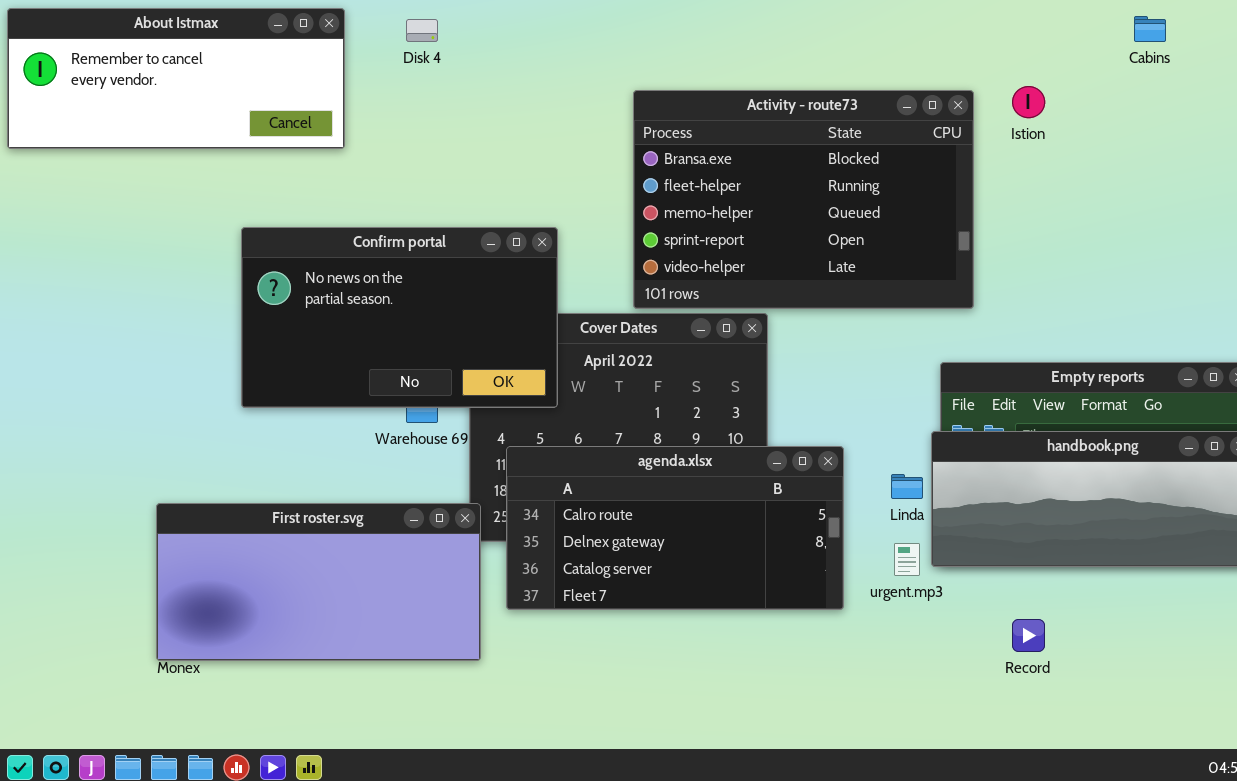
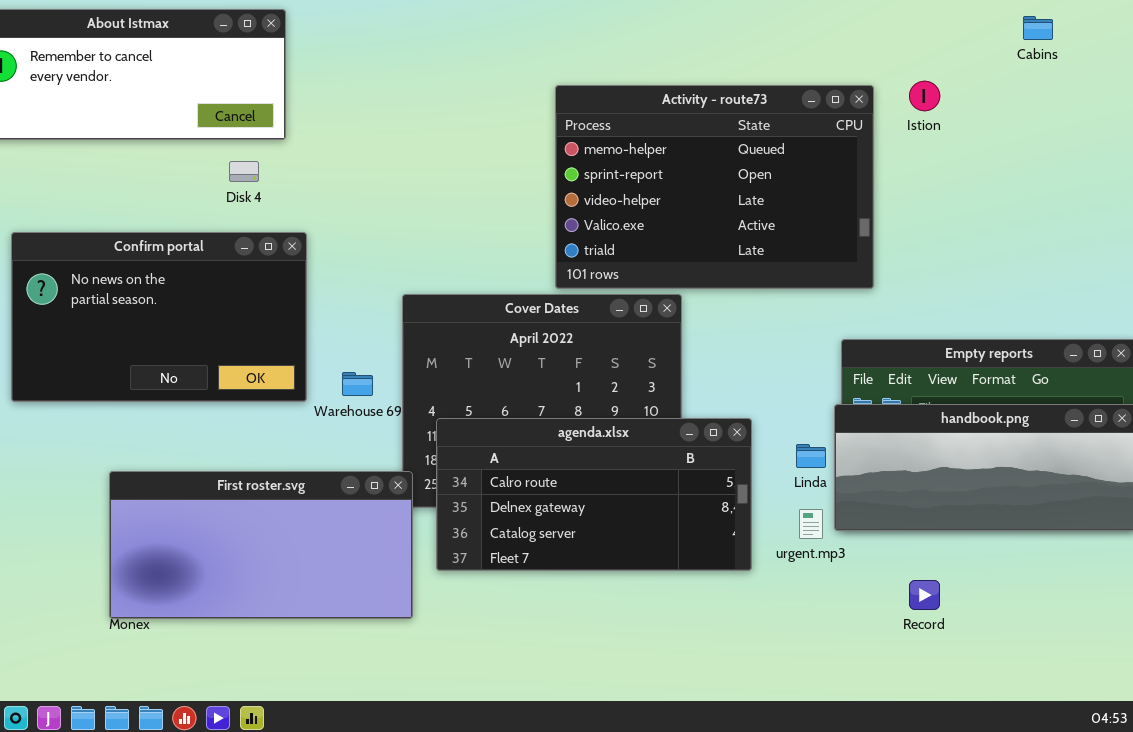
Disk 4: [406,19,438,42] -> [229,161,259,182], moved
Activity - route73: [633,90,974,309] -> [555,85,874,289], scrolled down 2 rows
Confirm portal: [241,227,558,408] -> [11,232,307,402], moved

